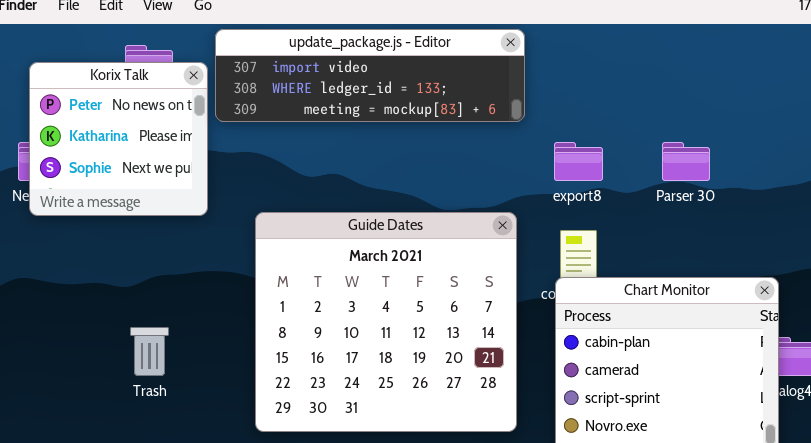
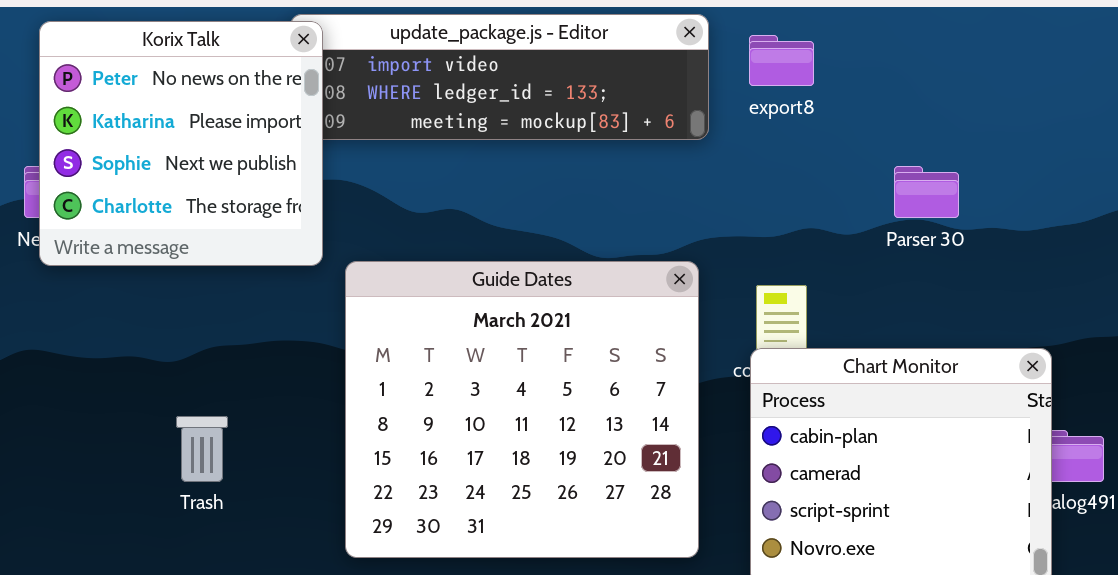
Korix Talk: [29,62,208,216] -> [39,21,323,266], resized
export8: [554,142,603,181] -> [749,35,814,86], moved

